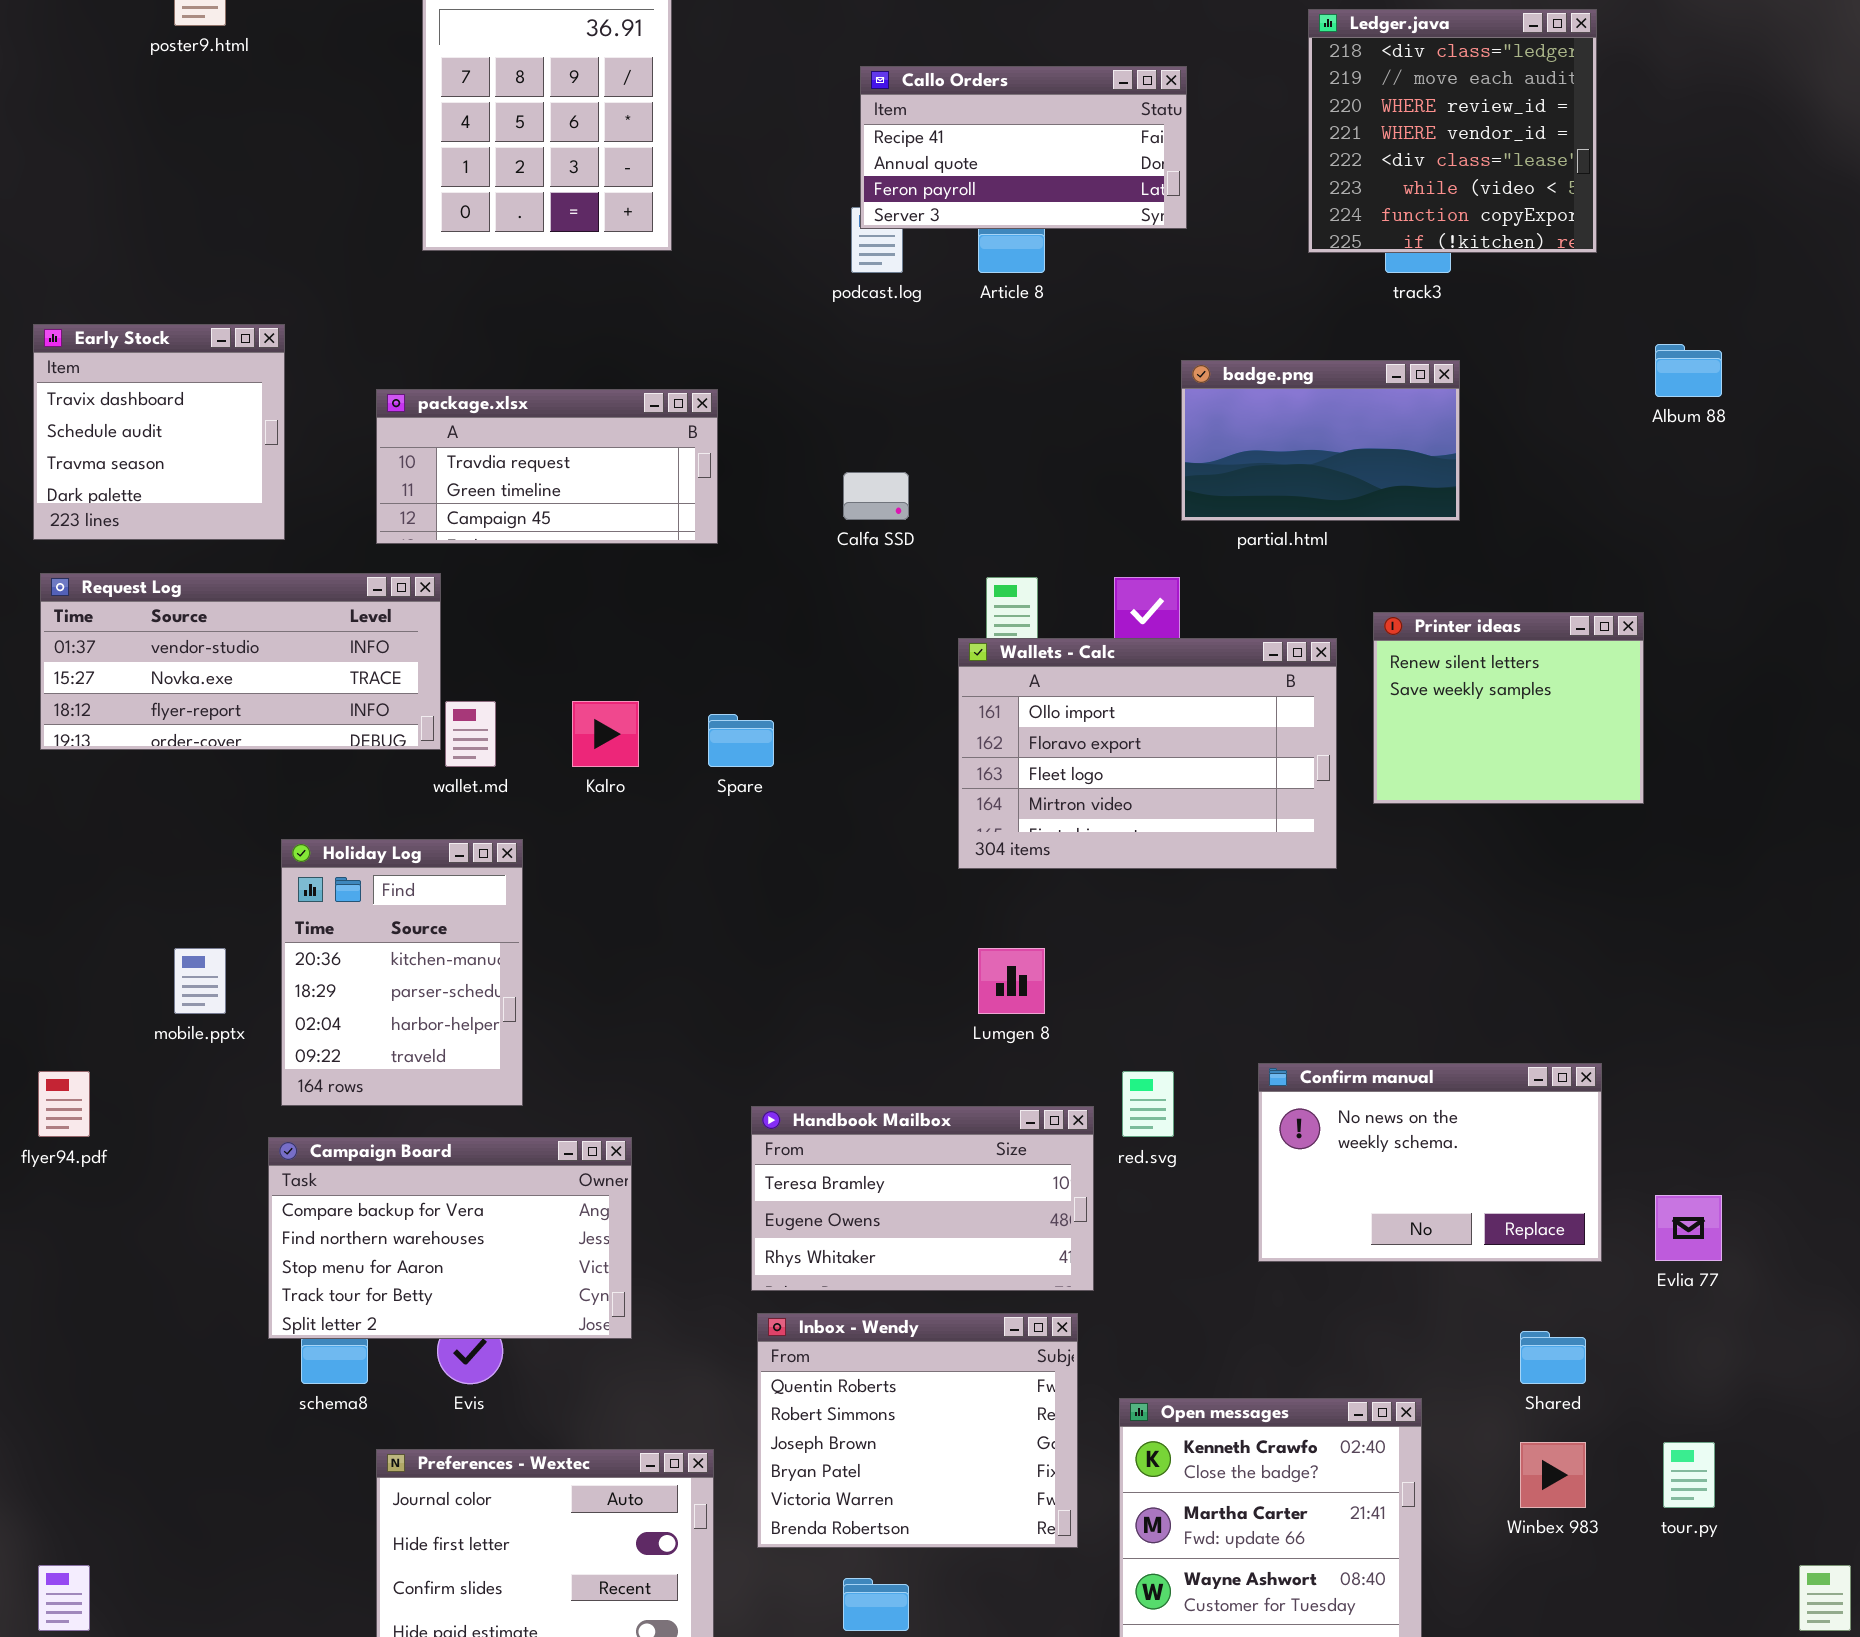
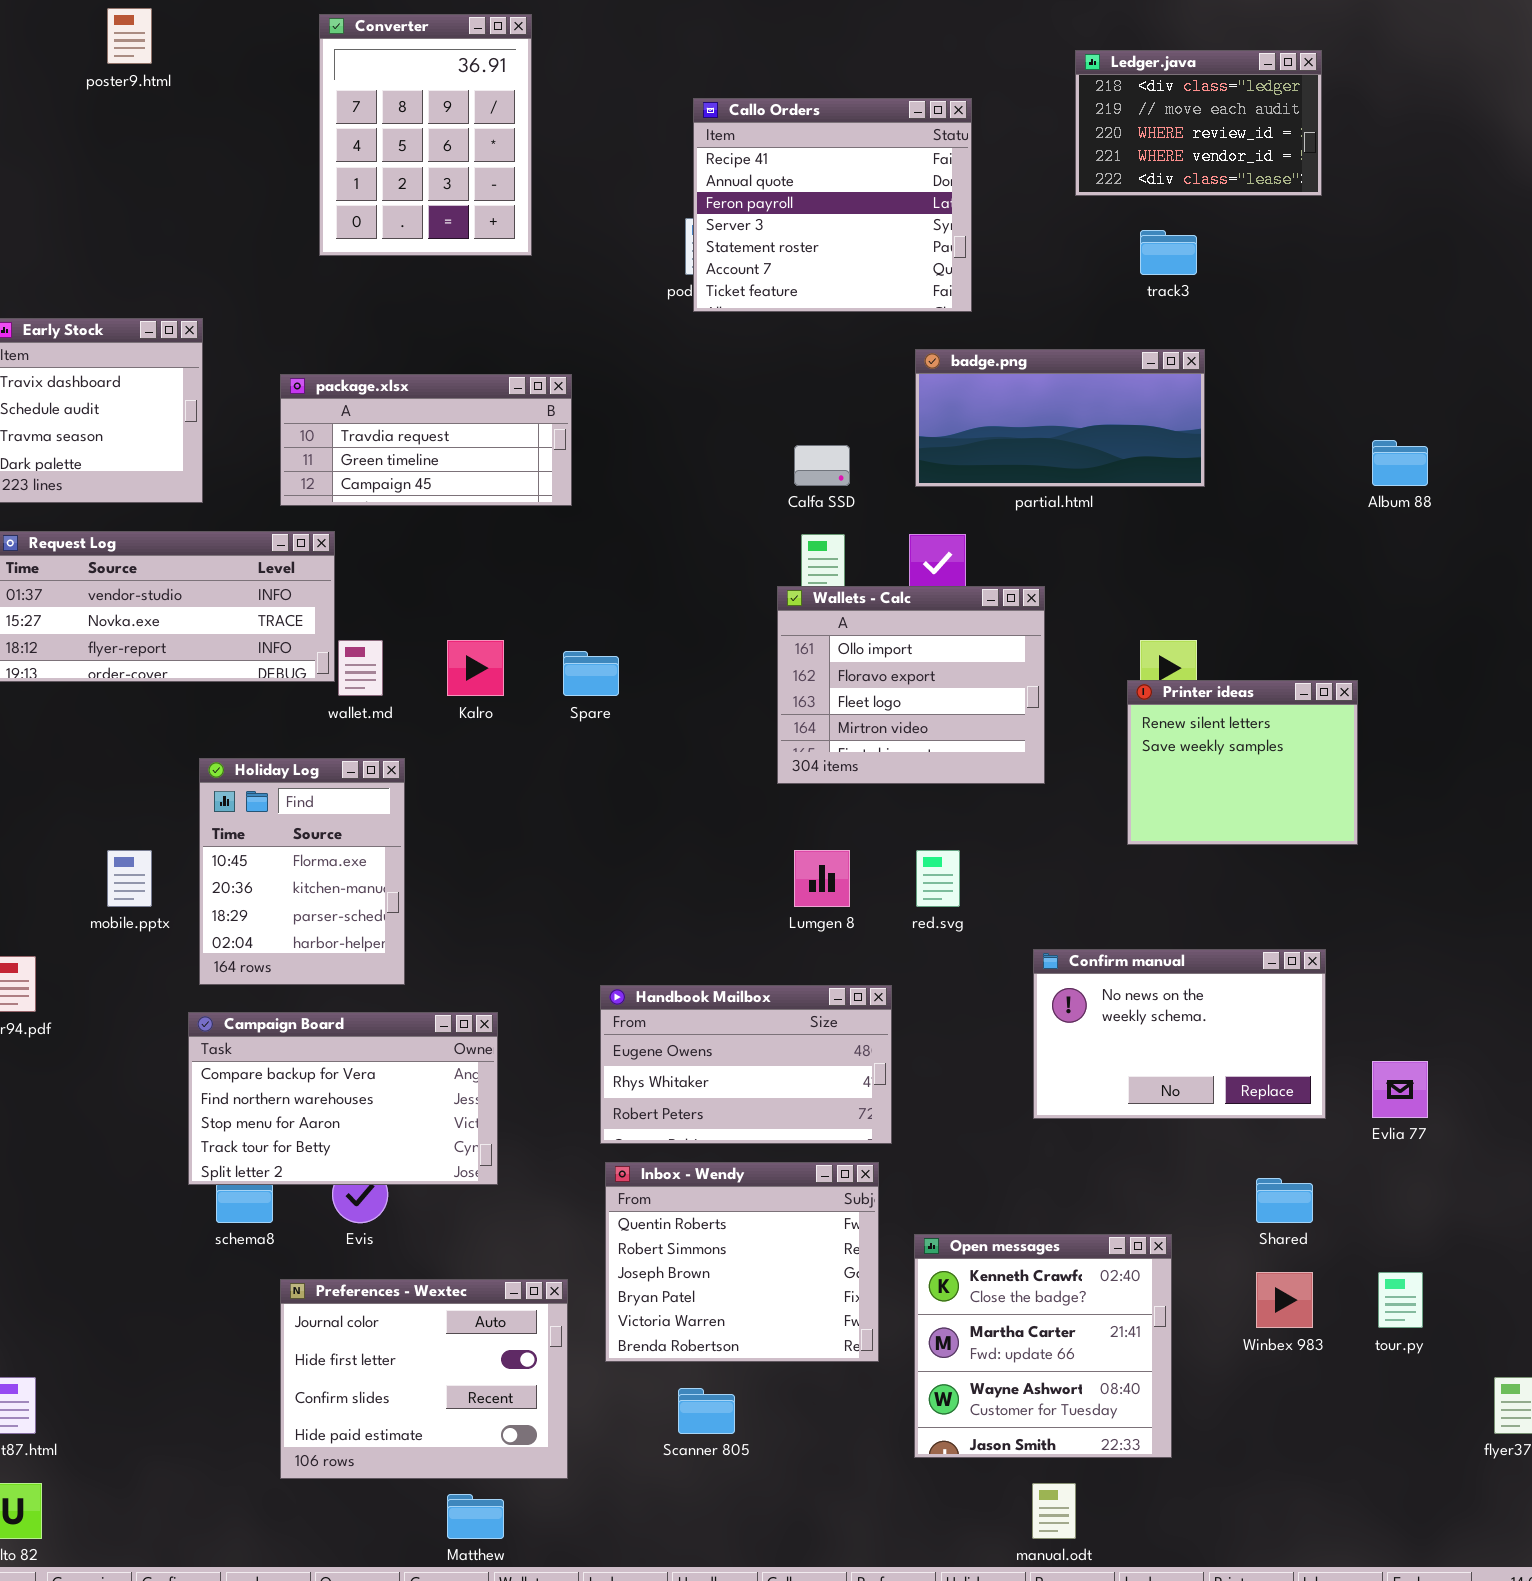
Ledger.java: [1308,9,1597,253] -> [1075,50,1322,196], resized
Callo Orders: [860,66,1187,229] -> [693,98,972,312], resized
Album 88: [1655,344,1722,397] -> [1372,440,1428,486], moved
badge.png: [1181,360,1460,521] -> [915,349,1205,487], resized
Calfa SSD: [843,472,909,520] -> [794,445,850,486], moved
Printer ideas: [1373,612,1644,804] -> [1127,680,1358,845], moved
Wallets - Calc: [958,638,1337,869] -> [777,586,1045,784], resized
Holiday Log: [281,839,523,1106] -> [199,758,405,985], scrolled up 1 row
red.svg: [1122,1071,1174,1137] -> [916,850,960,907], moved
Handbook Mailbox: [751,1106,1094,1291] -> [600,985,892,1144], scrolled down 1 row

